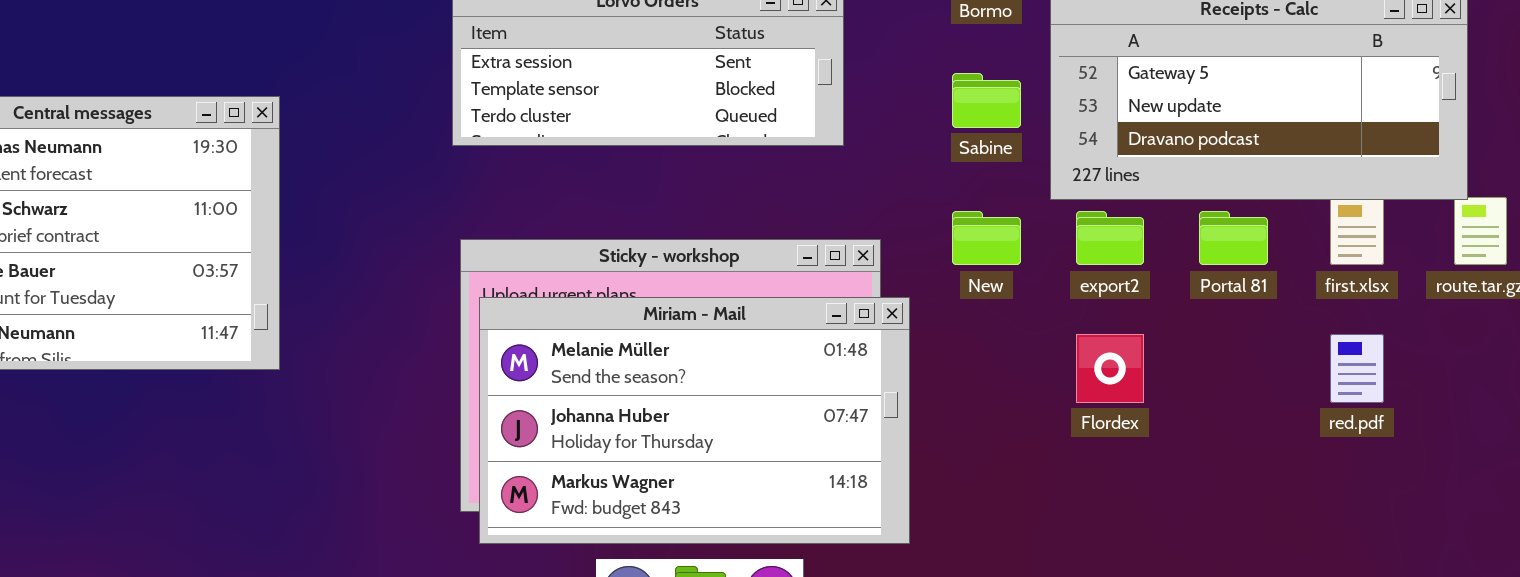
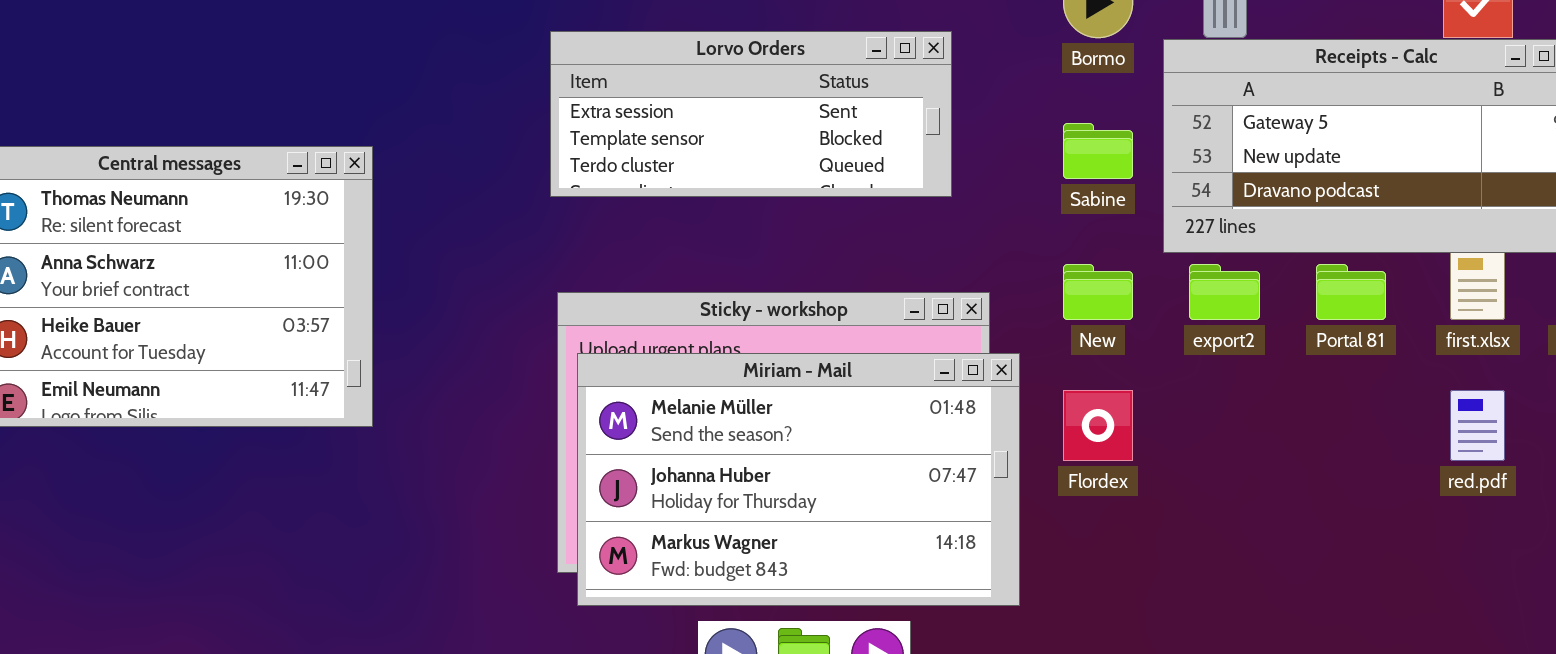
Flordex: [1076,334,1144,403] -> [1063,390,1133,461], moved

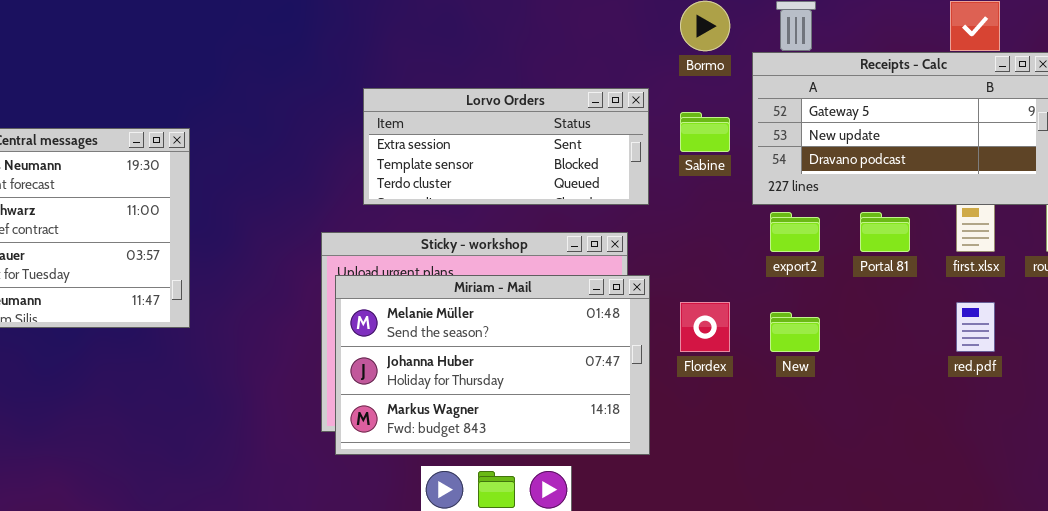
Lorvo Orders: [550,31,952,197] -> [363,88,649,205], moved
New: [1063,264,1133,320] -> [770,312,820,352], moved

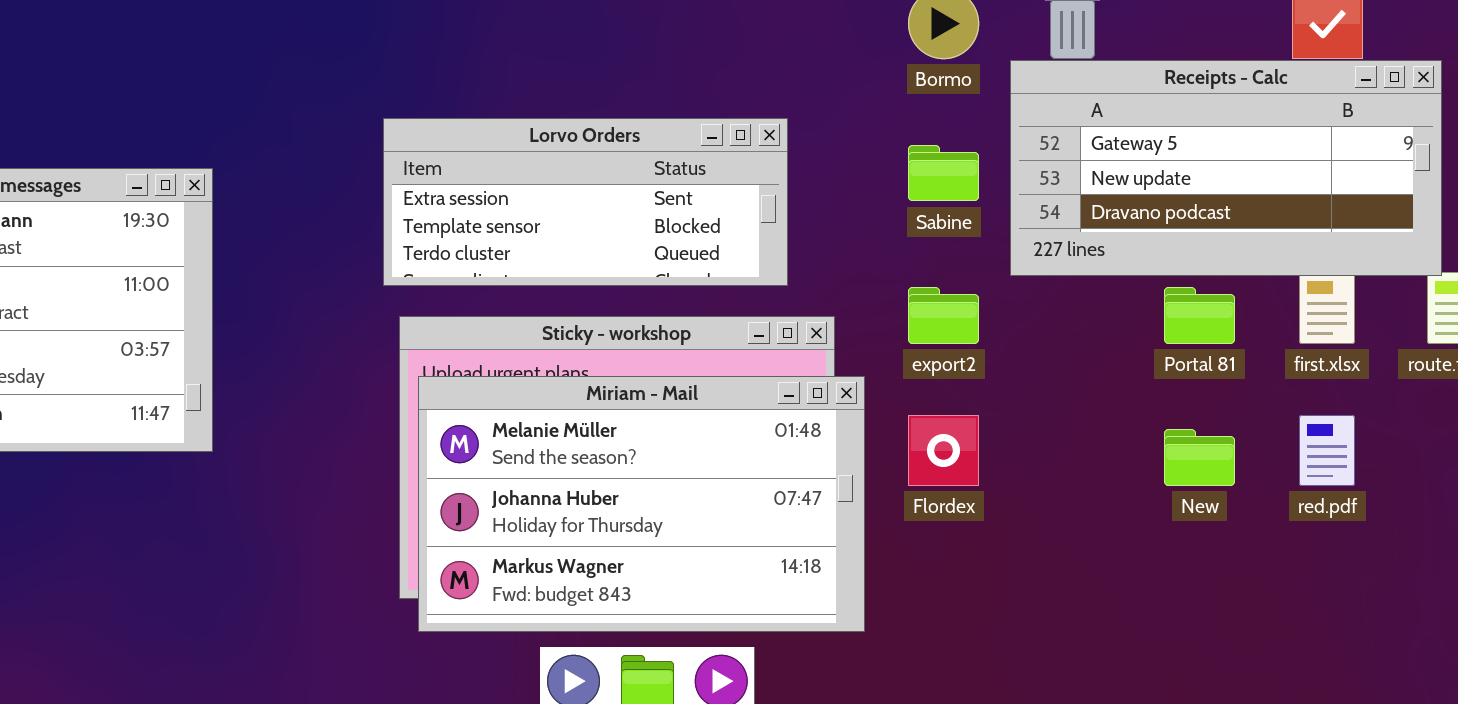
Lorvo Orders: [363,88,649,205] -> [383,118,788,286], moved
export2: [770,212,820,252] -> [908,287,979,344], moved
New: [770,312,820,352] -> [1164,429,1235,486], moved

